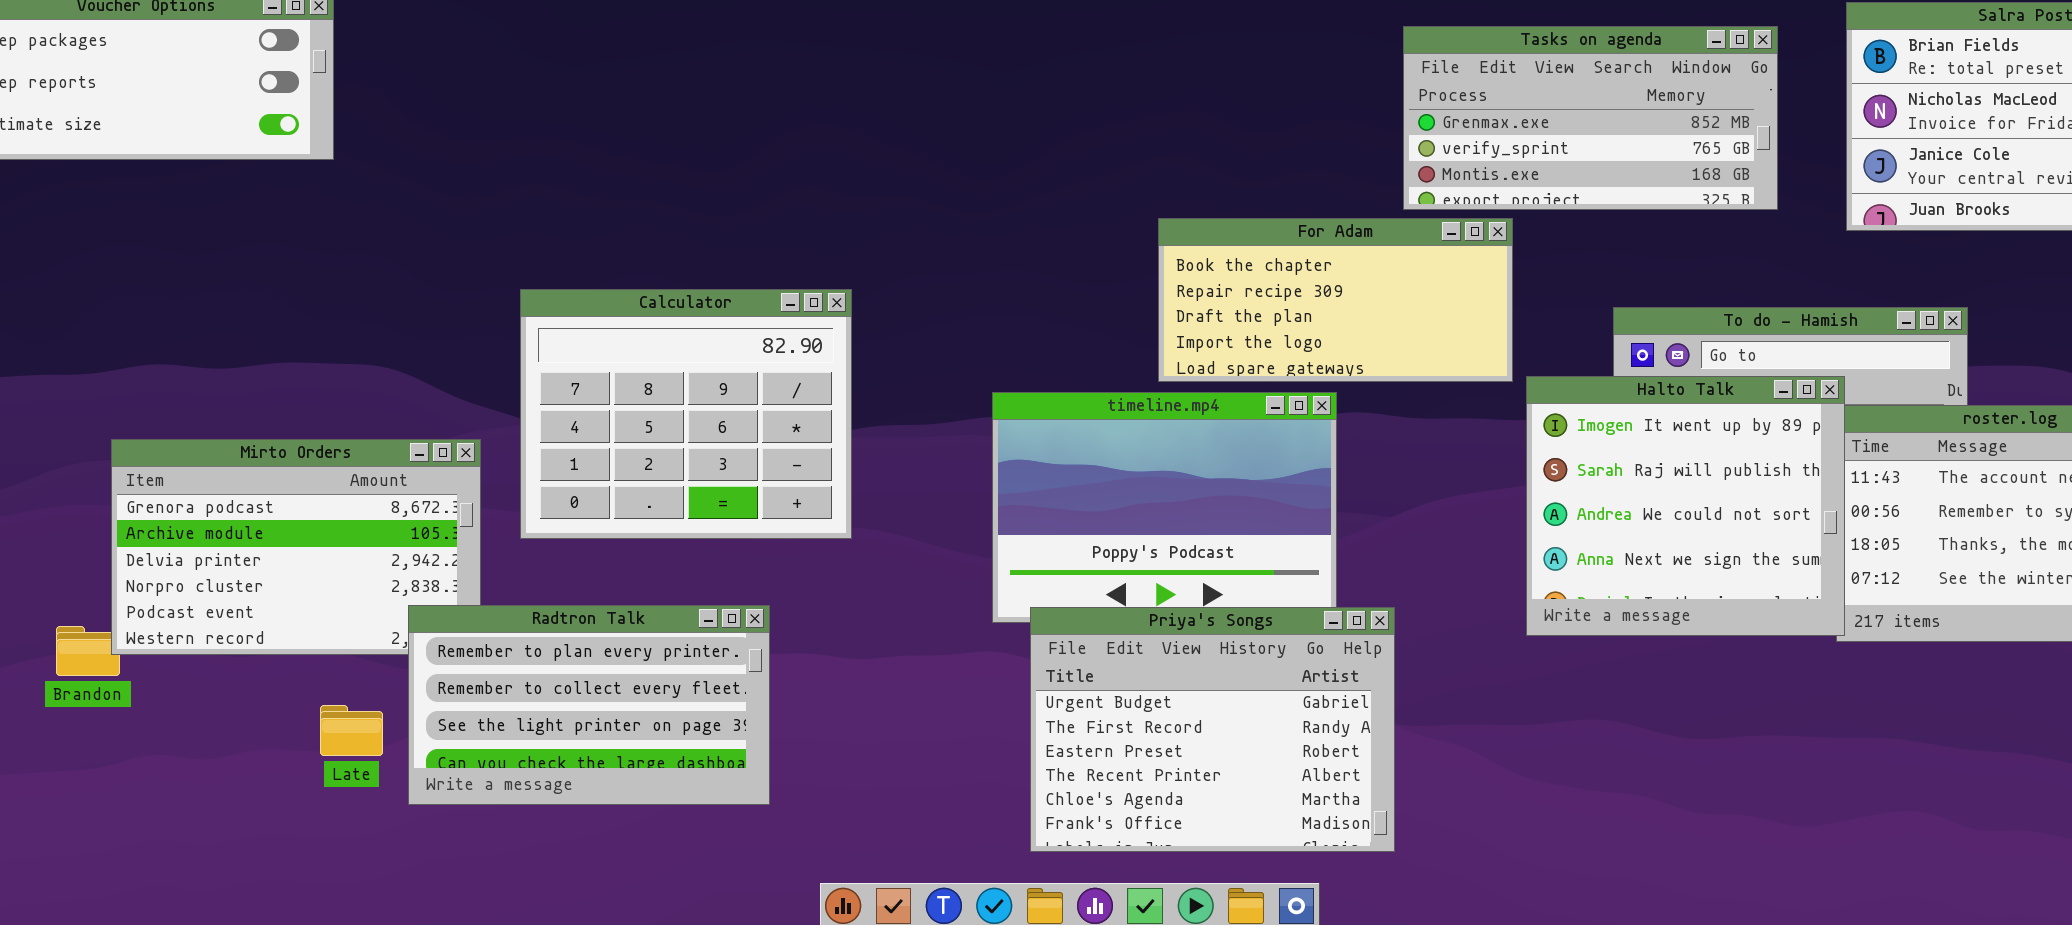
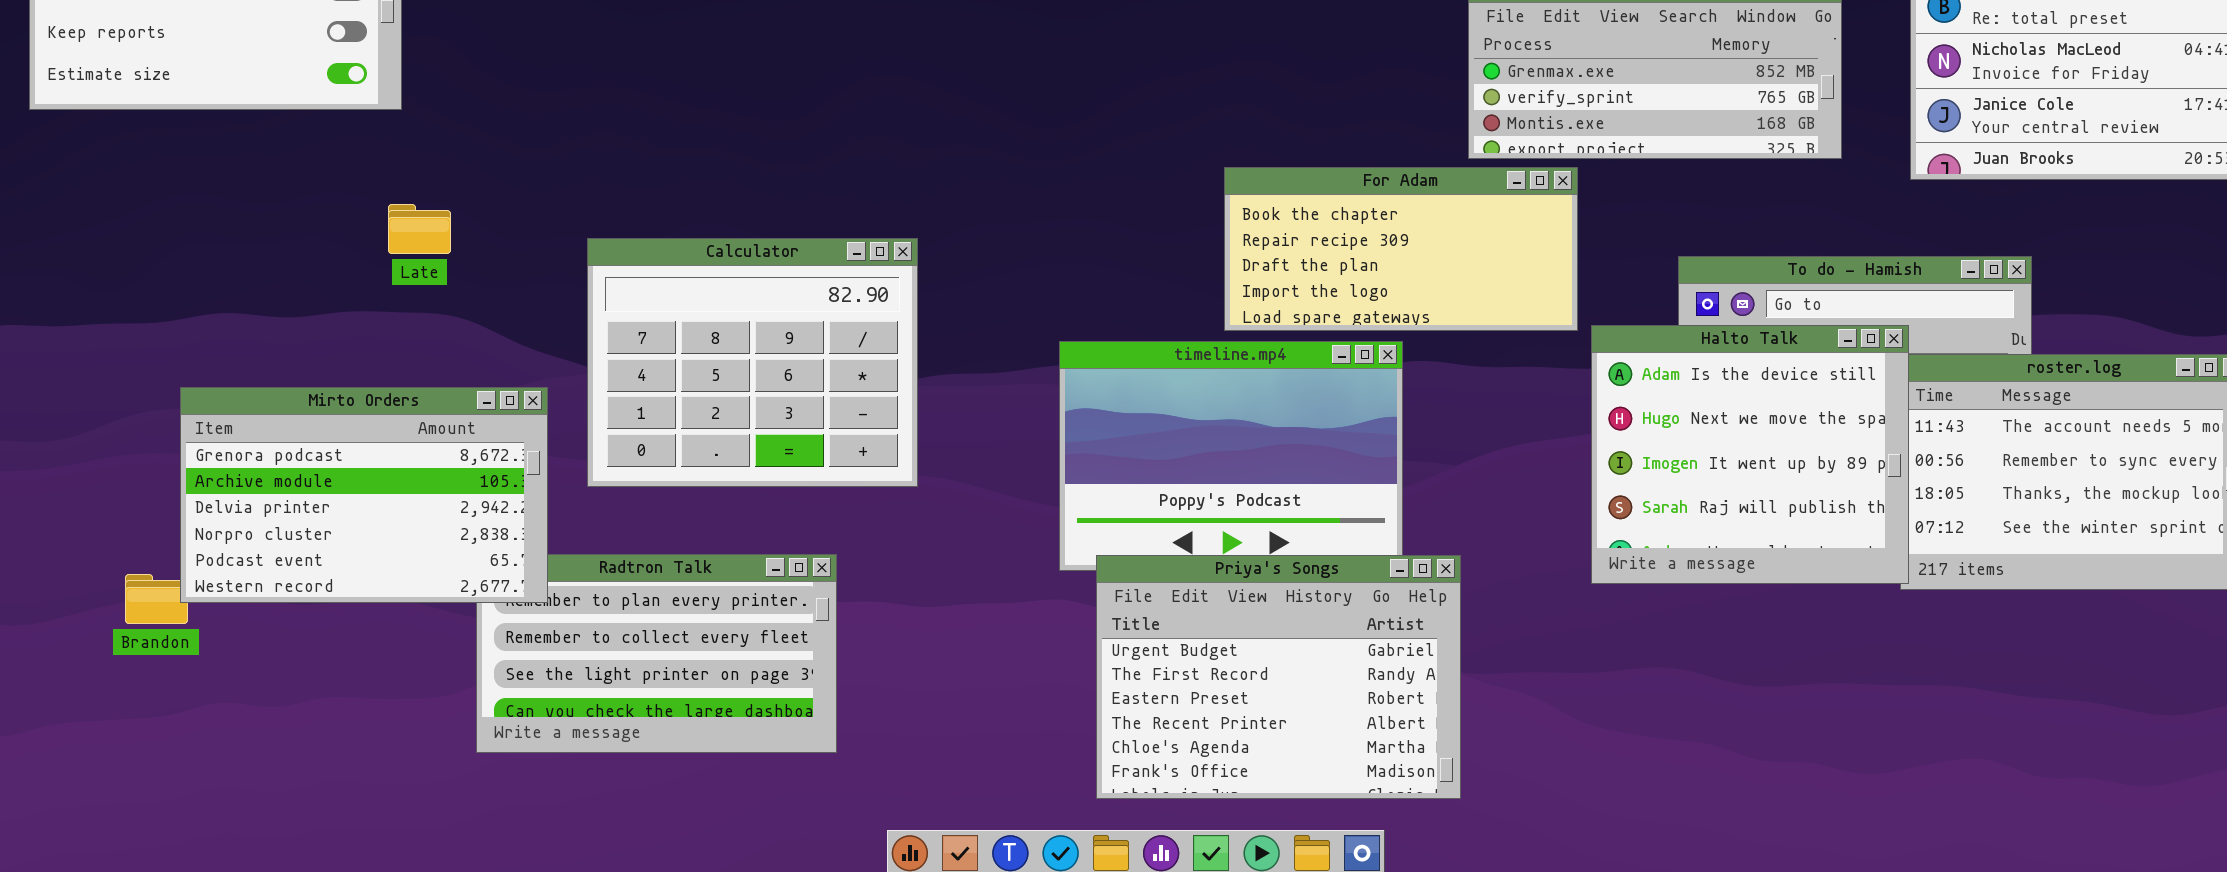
Halto Talk: [1526,376,1845,636] -> [1591,325,1909,584], scrolled up 2 rows
Mirto Orders: [111,439,481,655] -> [180,387,548,603], raised
Late: [320,705,383,756] -> [388,204,451,254], moved

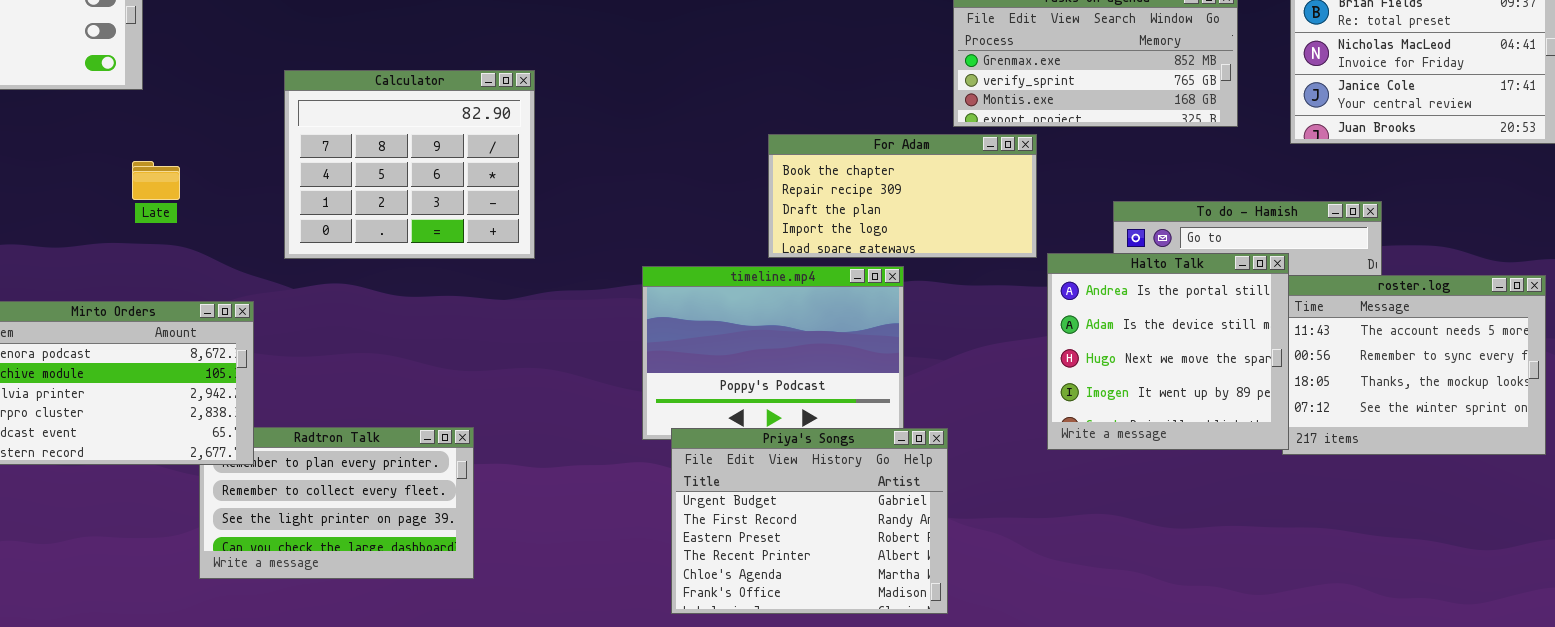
Calculator: [587,238,918,487] -> [284,70,535,259], moved
Halto Talk: [1591,325,1909,584] -> [1047,253,1289,450], scrolled up 1 row

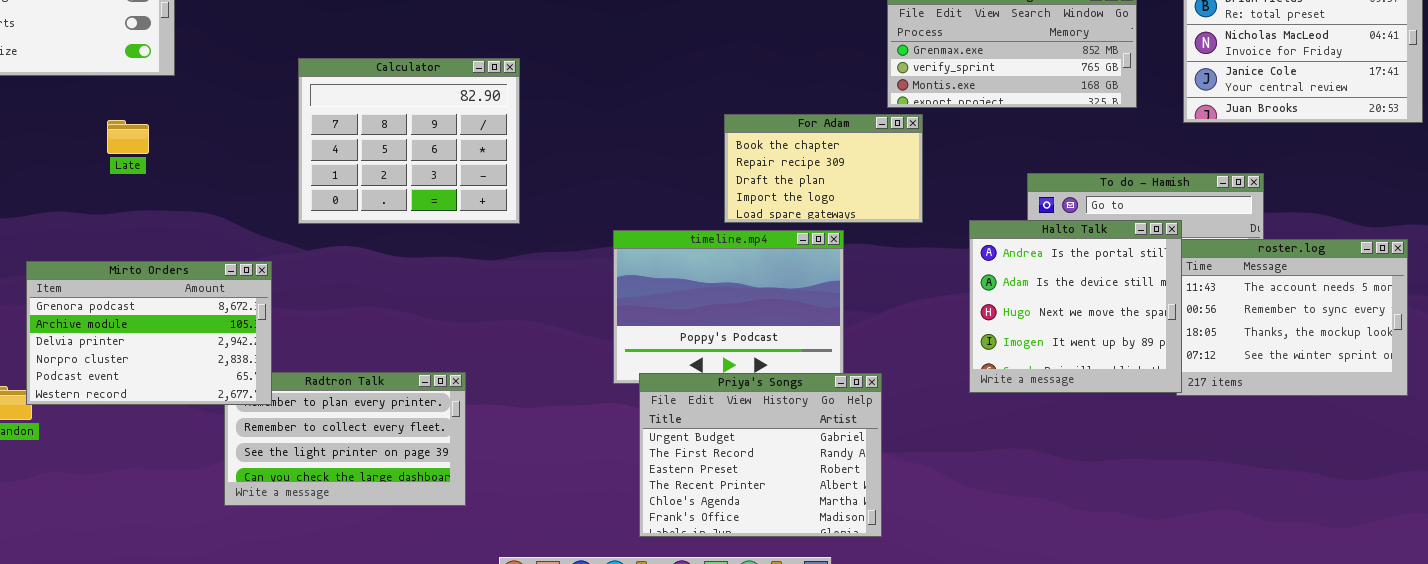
For Adam: [768,134,1037,258] -> [724,114,923,223], resized
Late: [132,161,180,200] -> [107,120,149,154], moved

